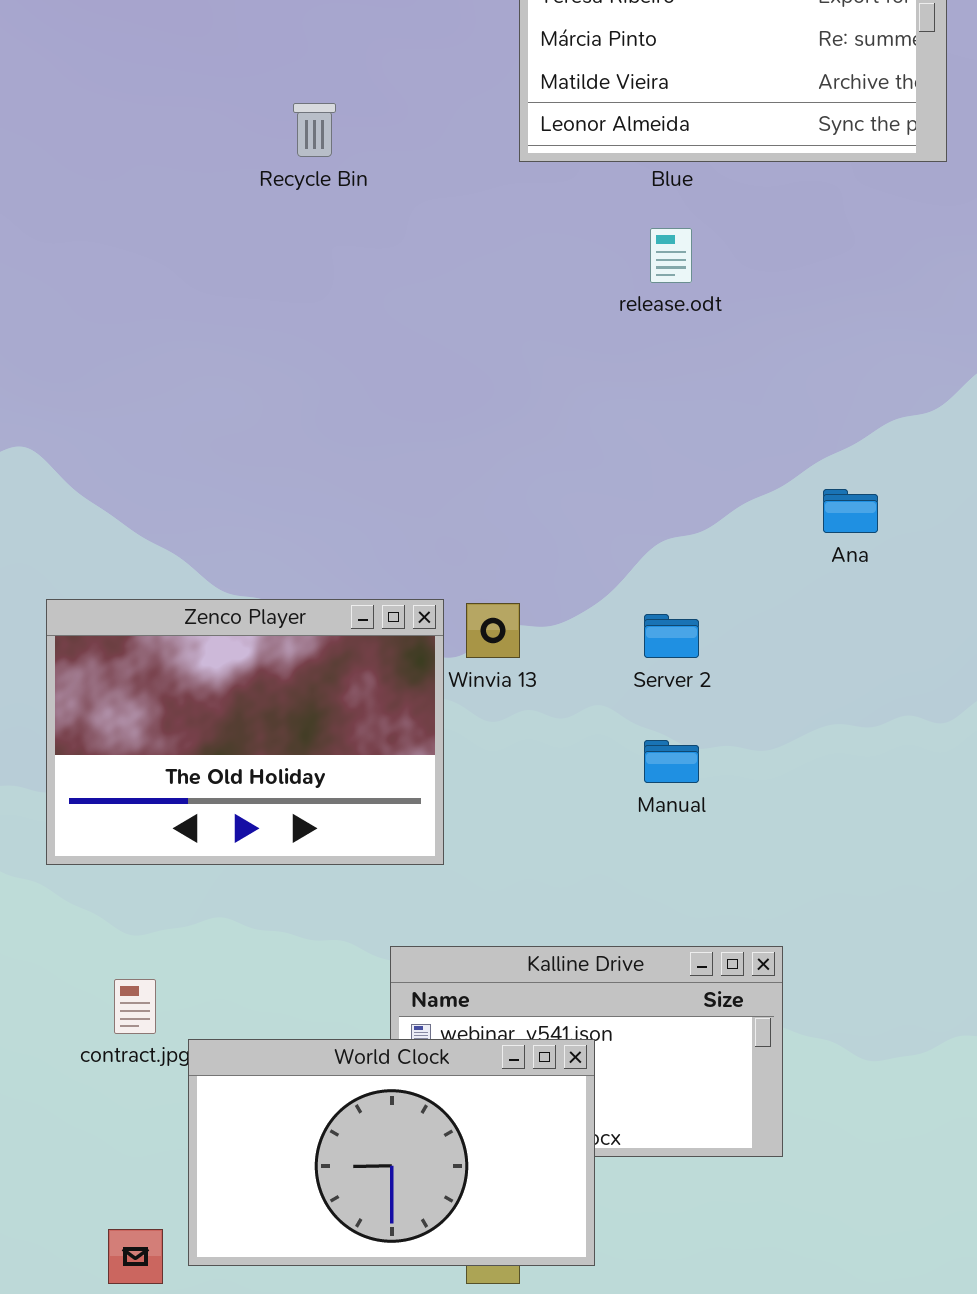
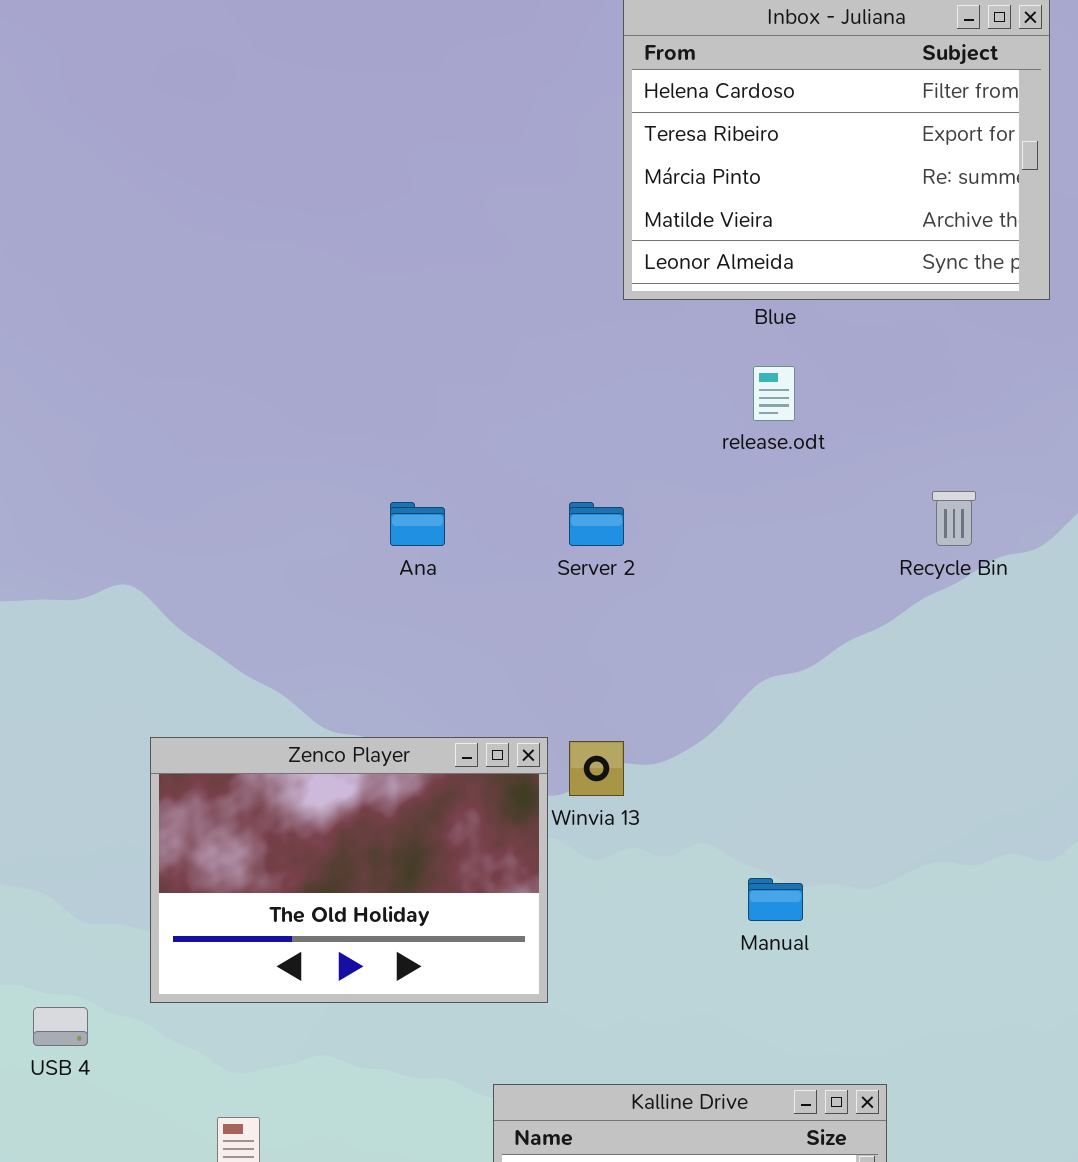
Recycle Bin: [293,103,336,157] -> [932,491,976,546], moved
Ana: [823,489,878,533] -> [390,502,445,546], moved
Server 2: [644,614,699,658] -> [569,502,624,546], moved

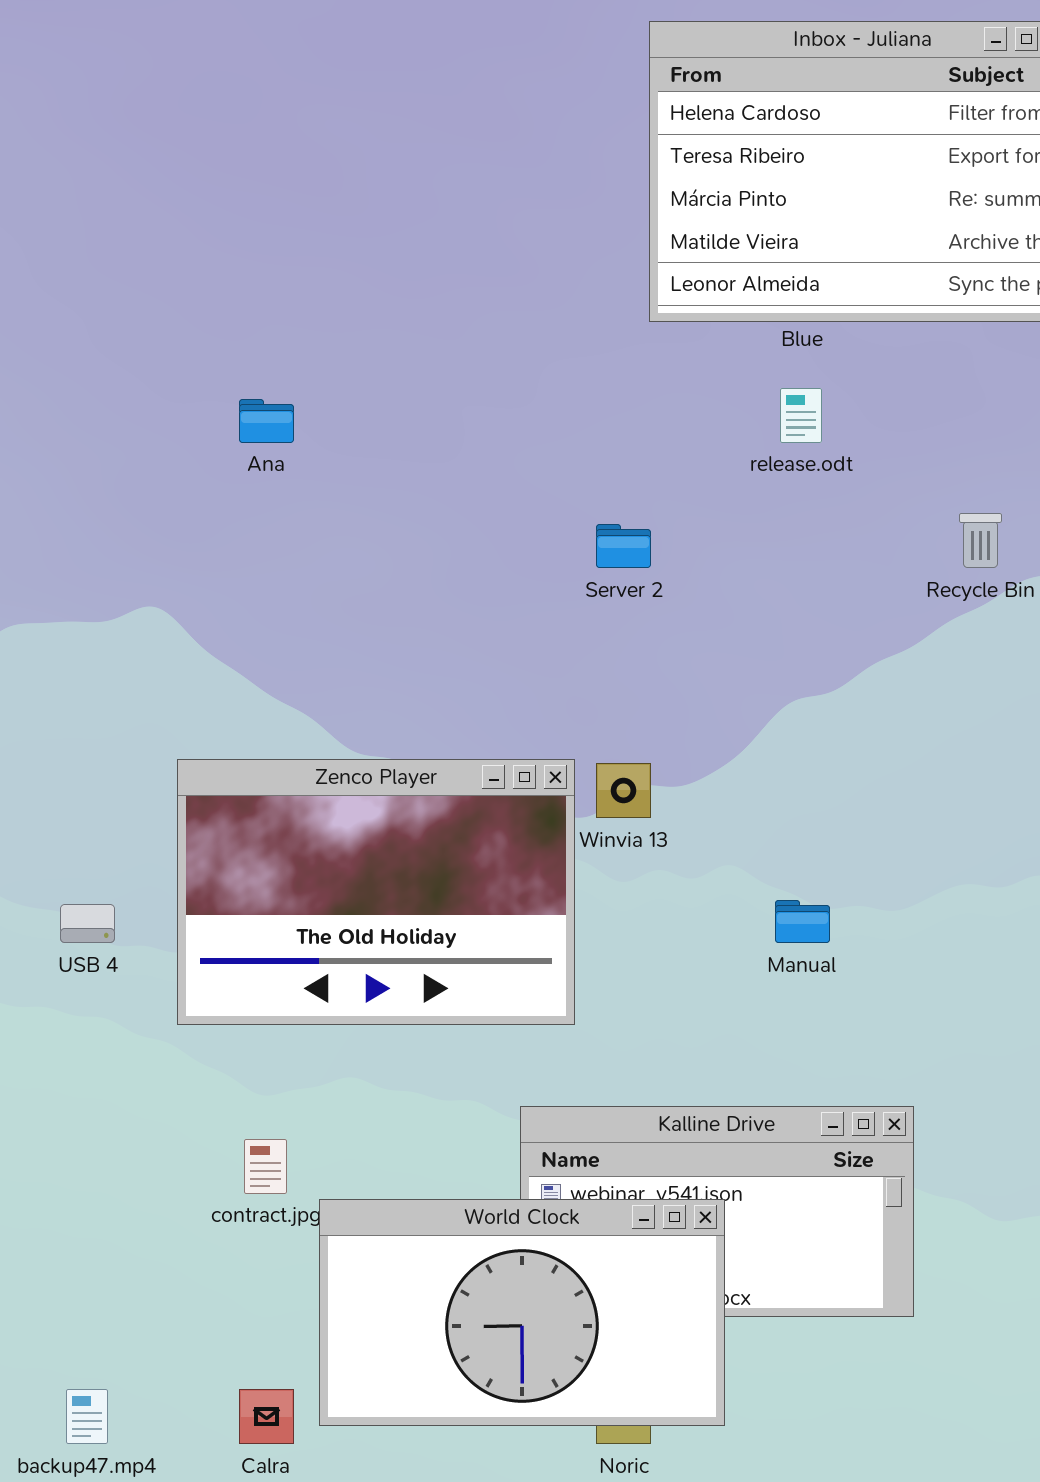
Ana: [390,502,445,546] -> [239,399,294,443], moved
USB 4: [33,1007,88,1046] -> [60,904,115,943], moved

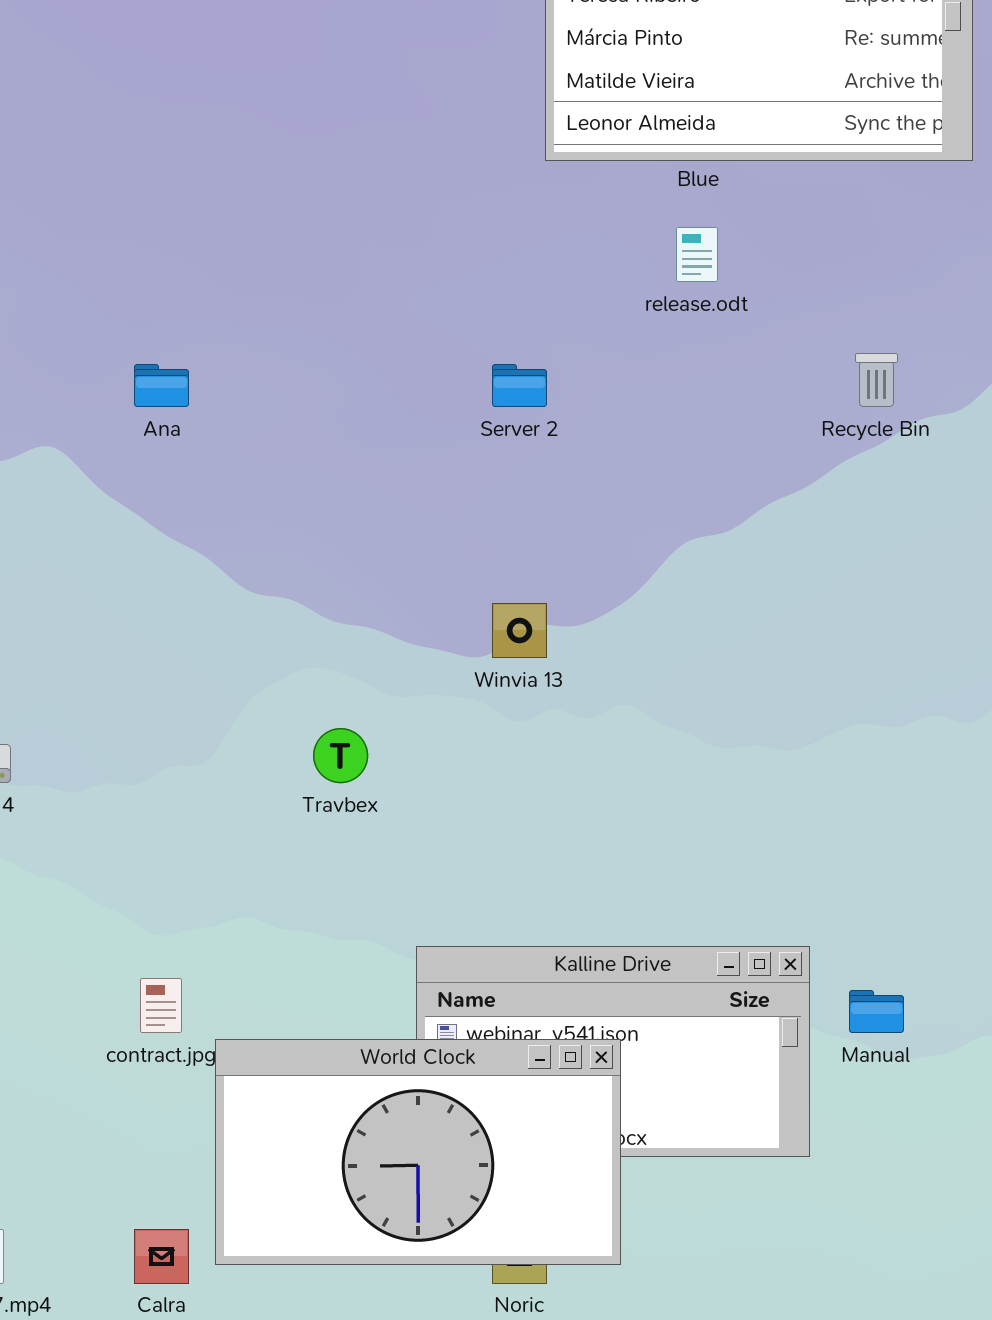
Ana: [239,399,294,443] -> [134,364,189,407], moved
Zenco Player: [177,759,575,1025] -> none, closed
Manual: [775,900,830,943] -> [849,990,904,1033], moved

